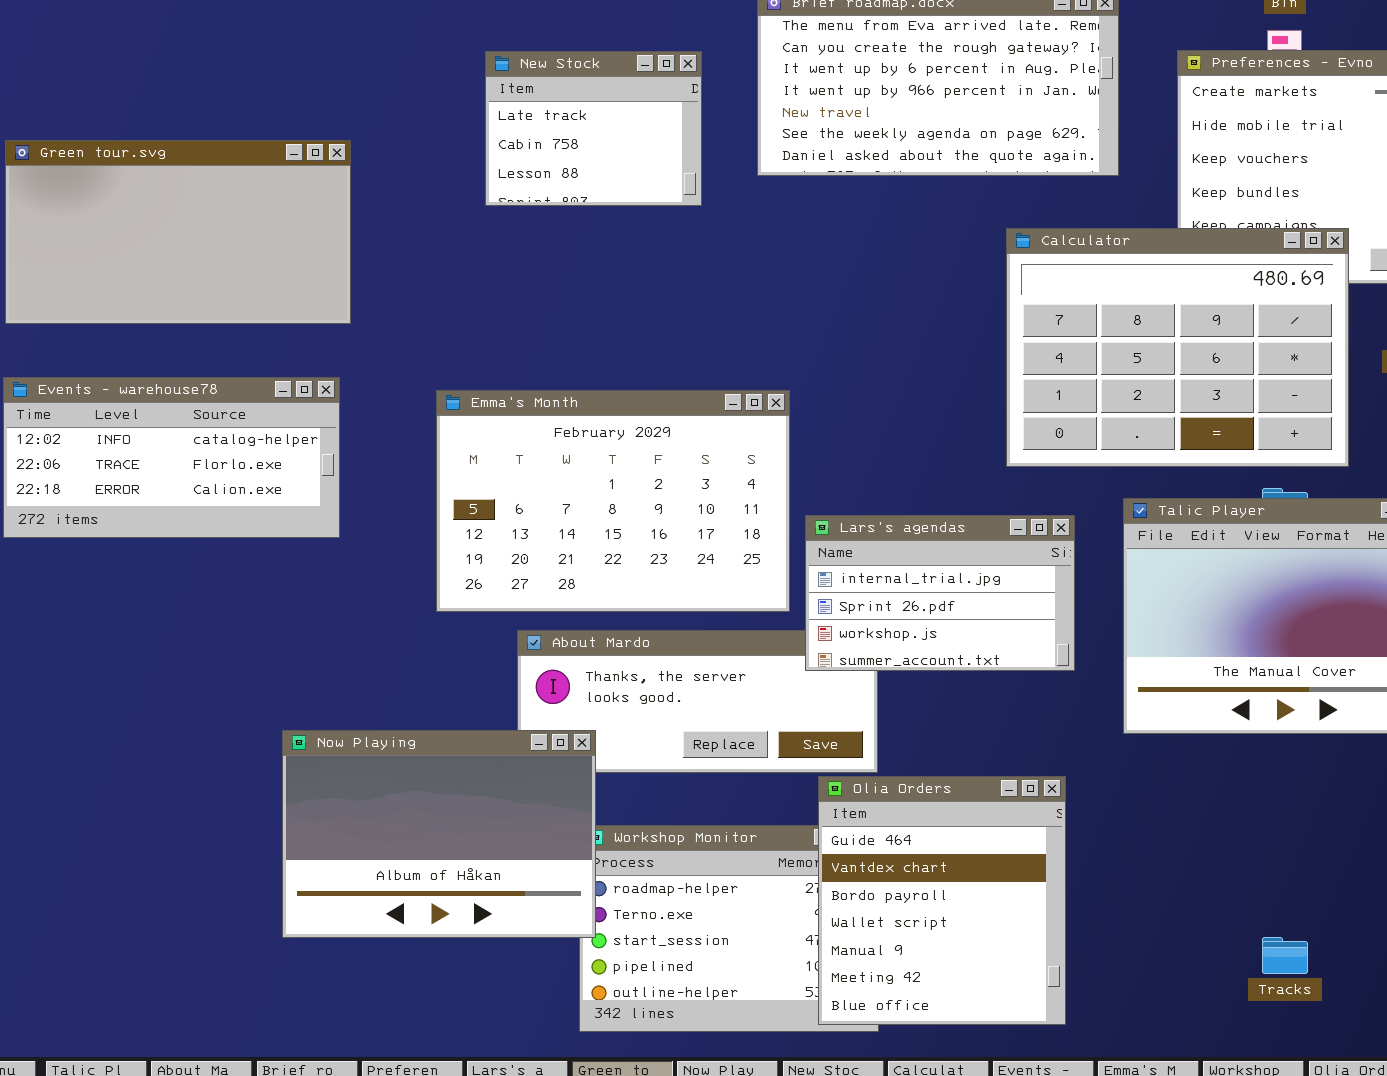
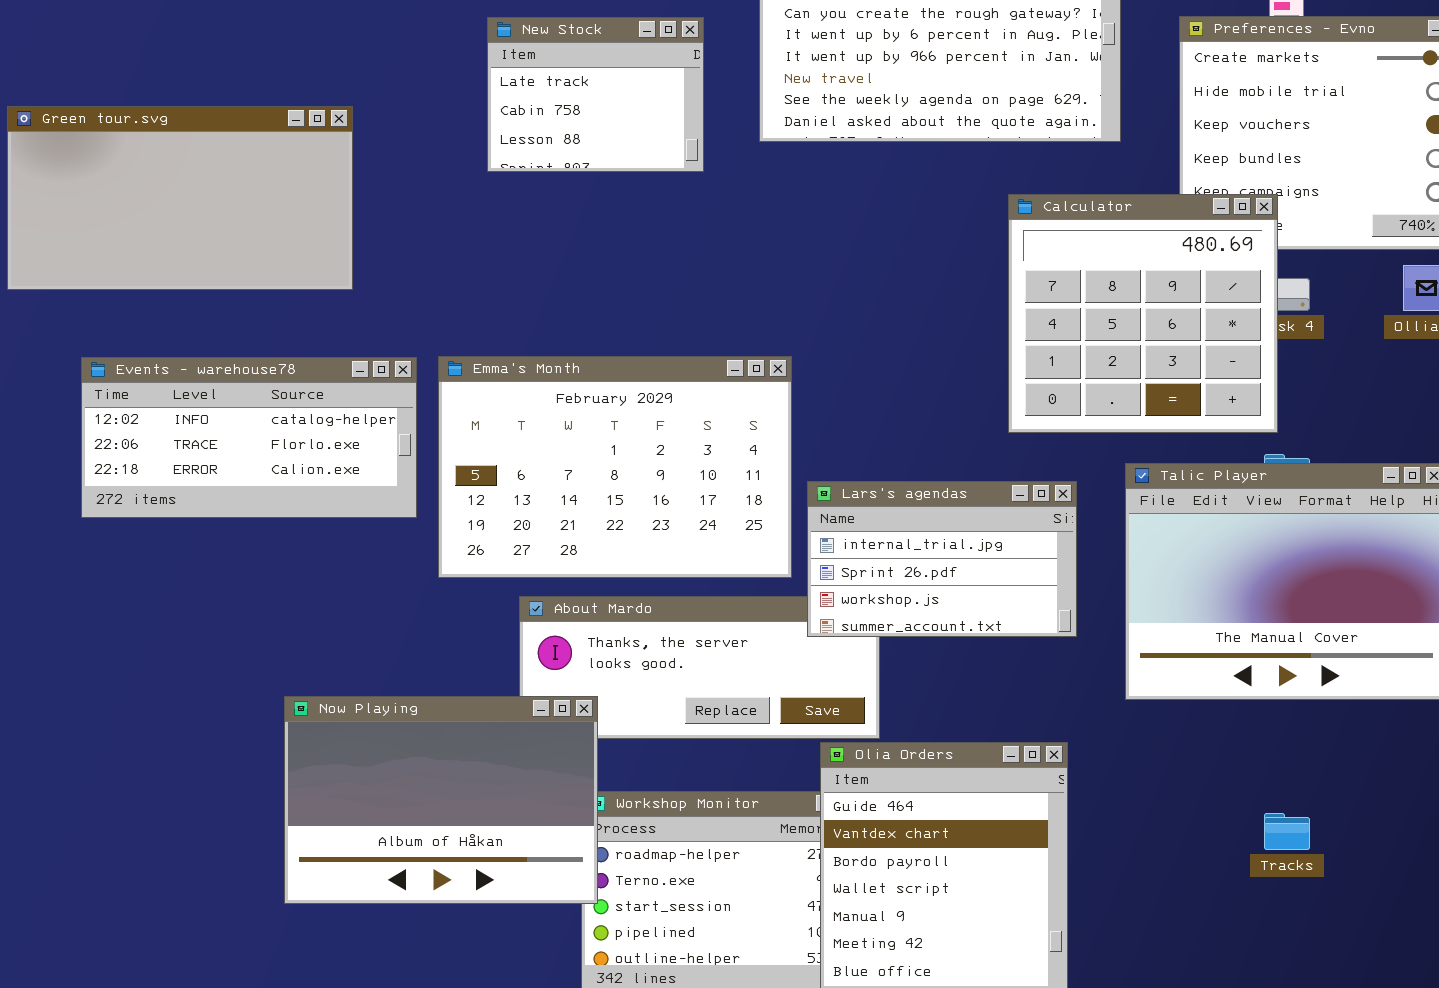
Calculator: [1006,228,1349,467] -> [1008,194,1278,433], resized
Events - warehouse78: [3,377,340,538] -> [81,357,417,518], moved
Tracks: [1262,937,1308,974] -> [1264,813,1310,850], moved

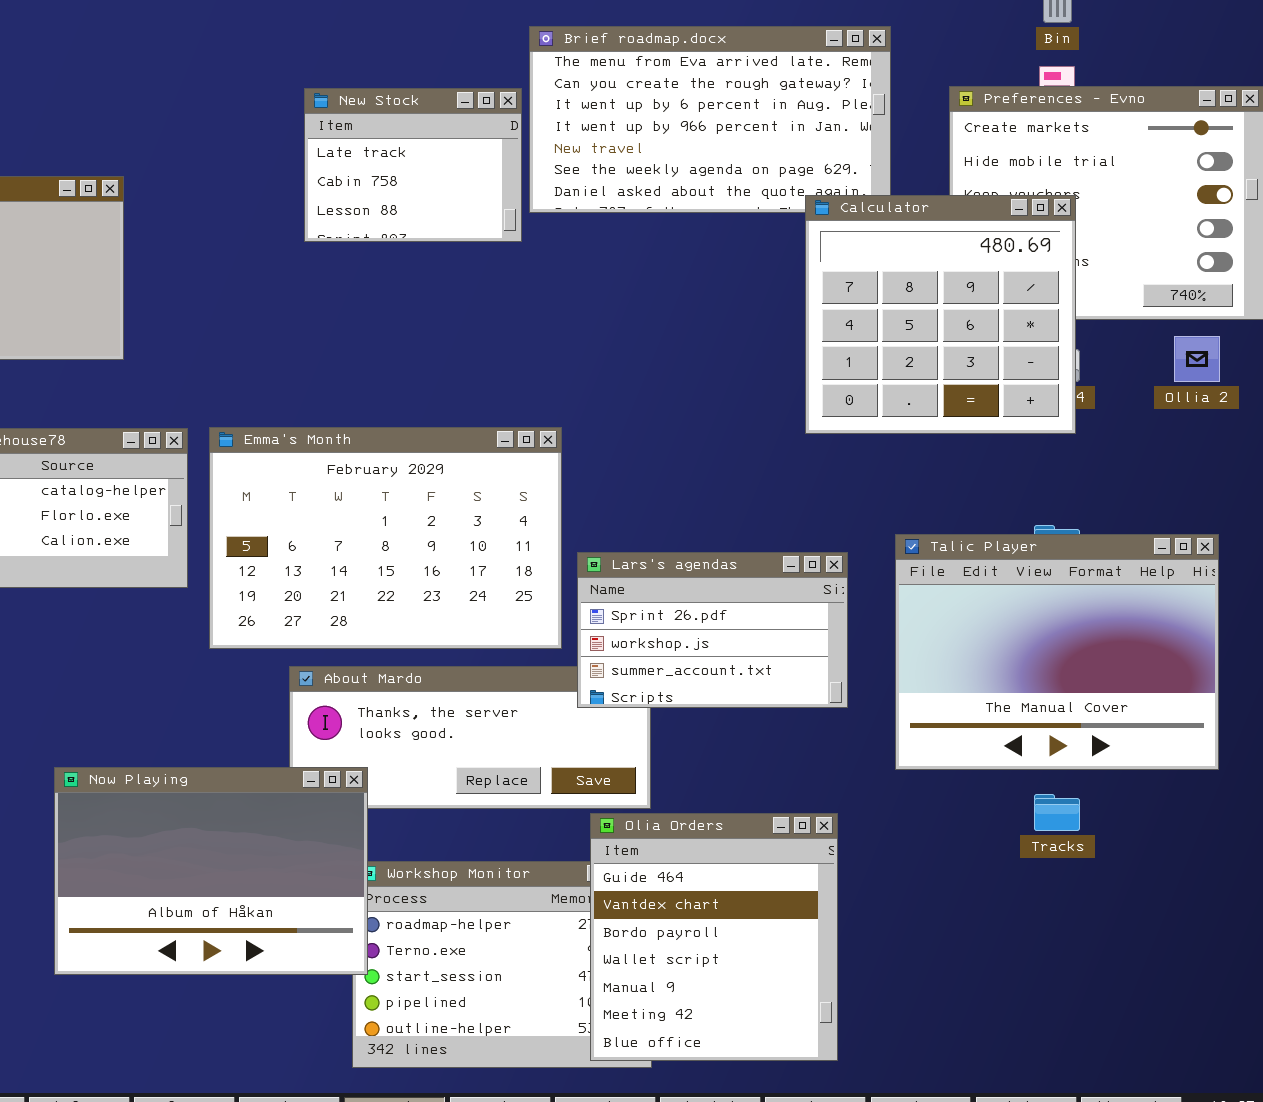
New Stock: [487,17,704,172] -> [304,88,522,242], moved
Calculator: [1008,194,1278,433] -> [805,195,1076,434], moved
Lars's agendas: [807,481,1077,637] -> [577,552,848,708], scrolled down 1 row
Tracks: [1264,813,1310,850] -> [1034,794,1080,831], moved

